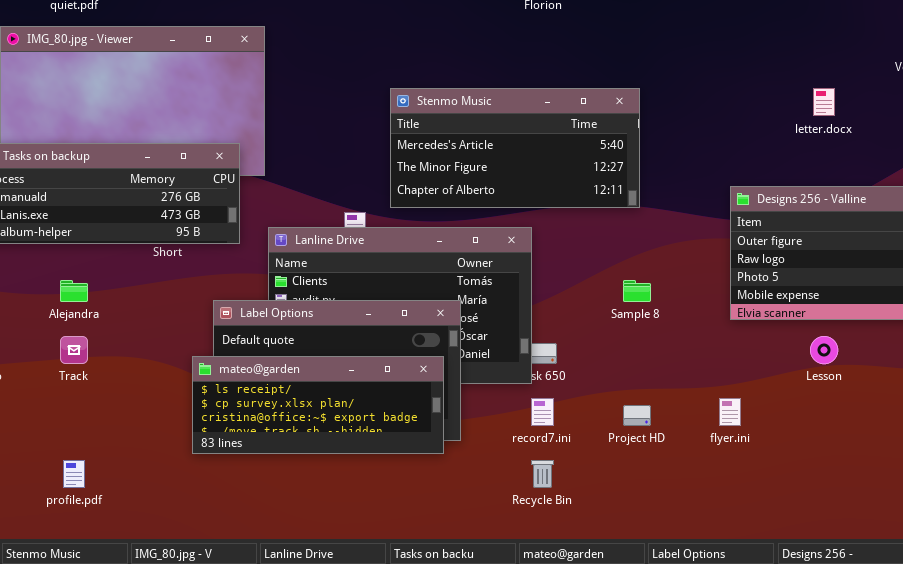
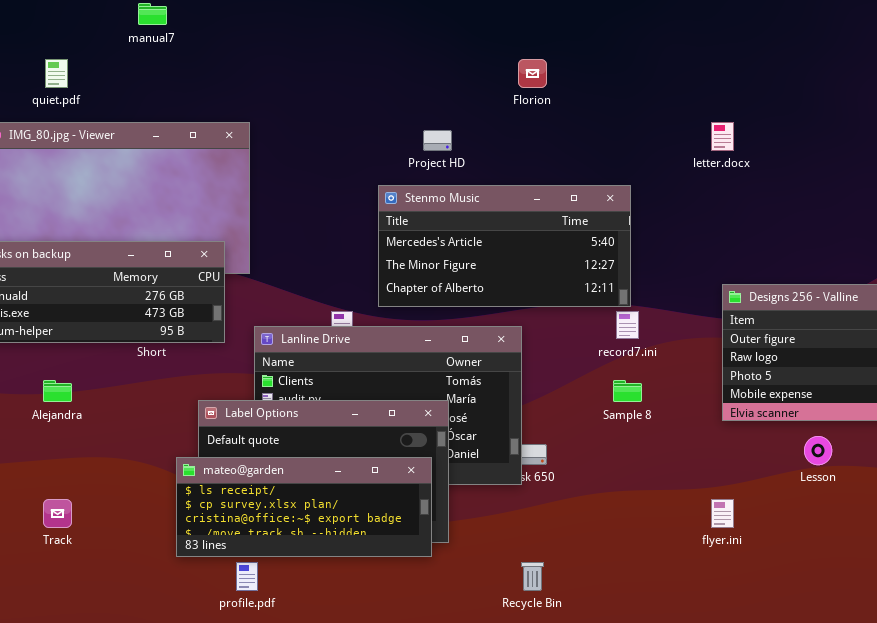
letter.docx: [813,88,835,116] -> [711,122,734,151], moved
Track: [60,336,88,364] -> [43,499,72,528], moved
record7.ini: [531,398,554,426] -> [616,311,639,339], moved
Project HD: [623,405,651,426] -> [423,130,452,151], moved
profile.pdf: [63,460,85,488] -> [236,562,258,591], moved

